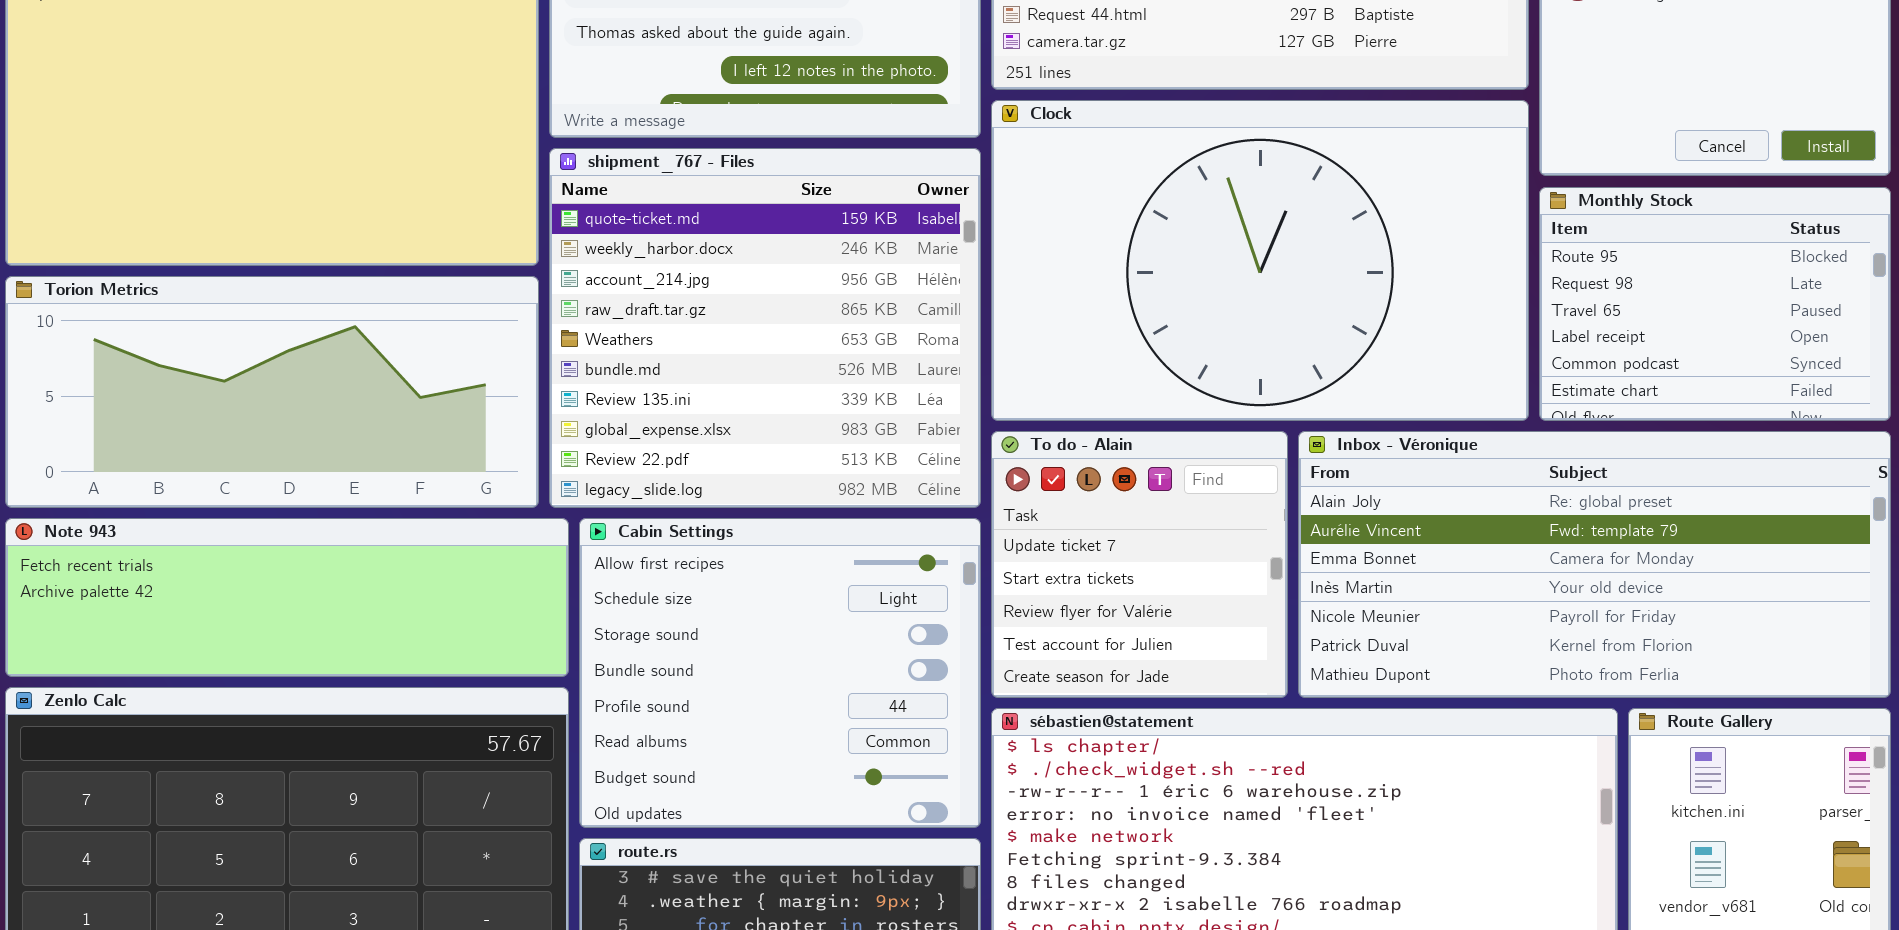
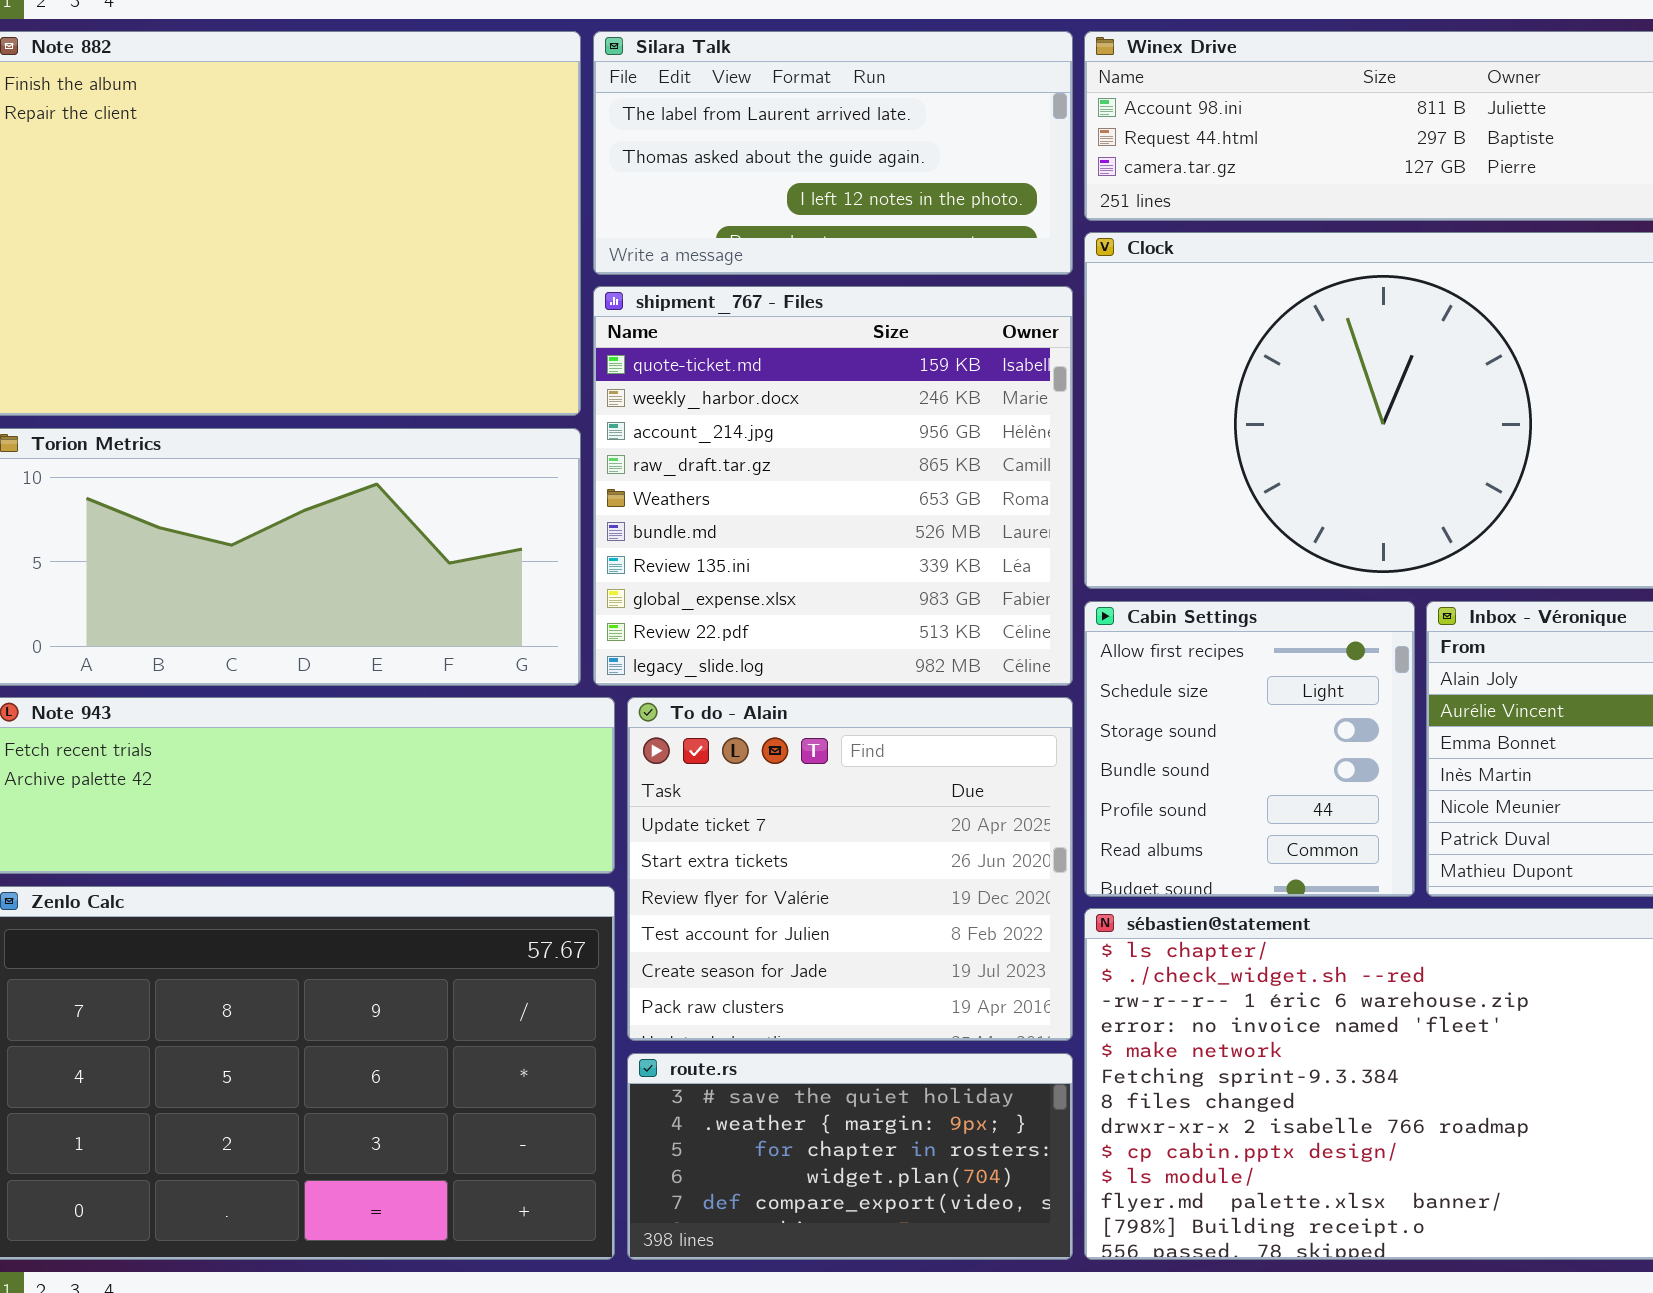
To do - Alain: [991,431,1288,698] -> [627,697,1073,1041], moved, resized
Cabin Settings: [579,518,981,828] -> [1084,601,1415,897], moved, resized

